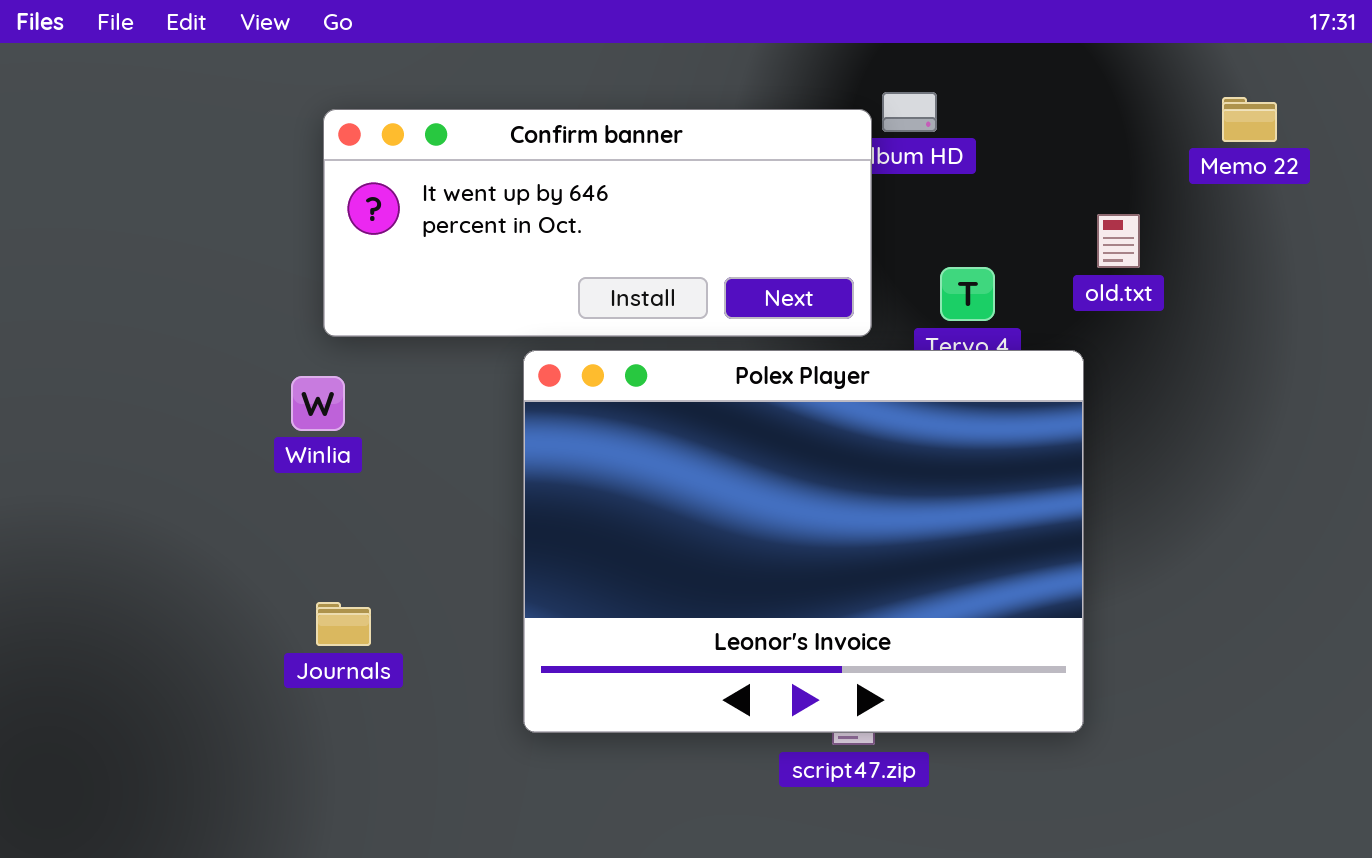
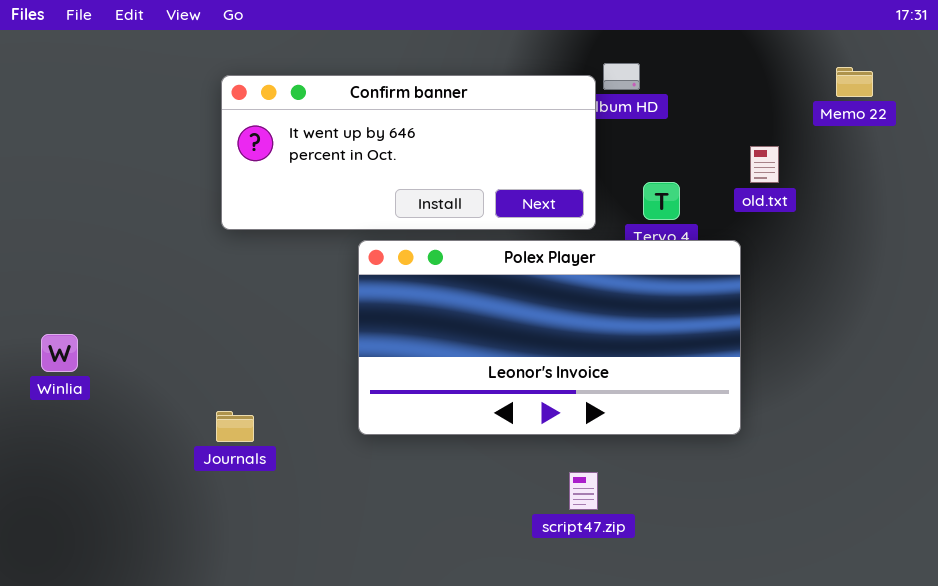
Polex Player: [523,350,1084,733] -> [358,240,741,435], resized
Winlia: [291,376,345,431] -> [41,334,78,372], moved

